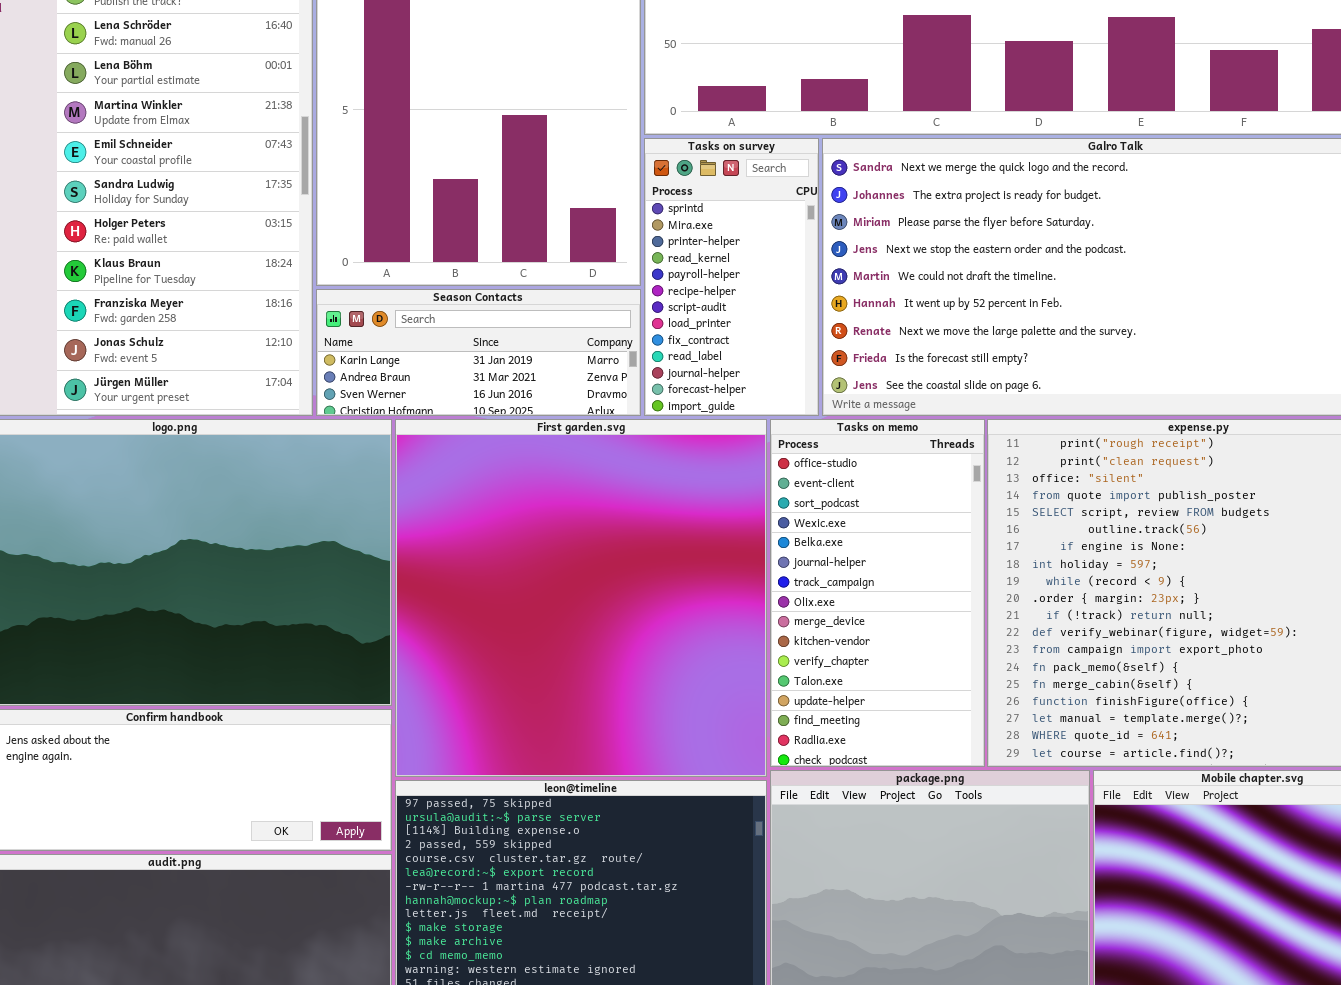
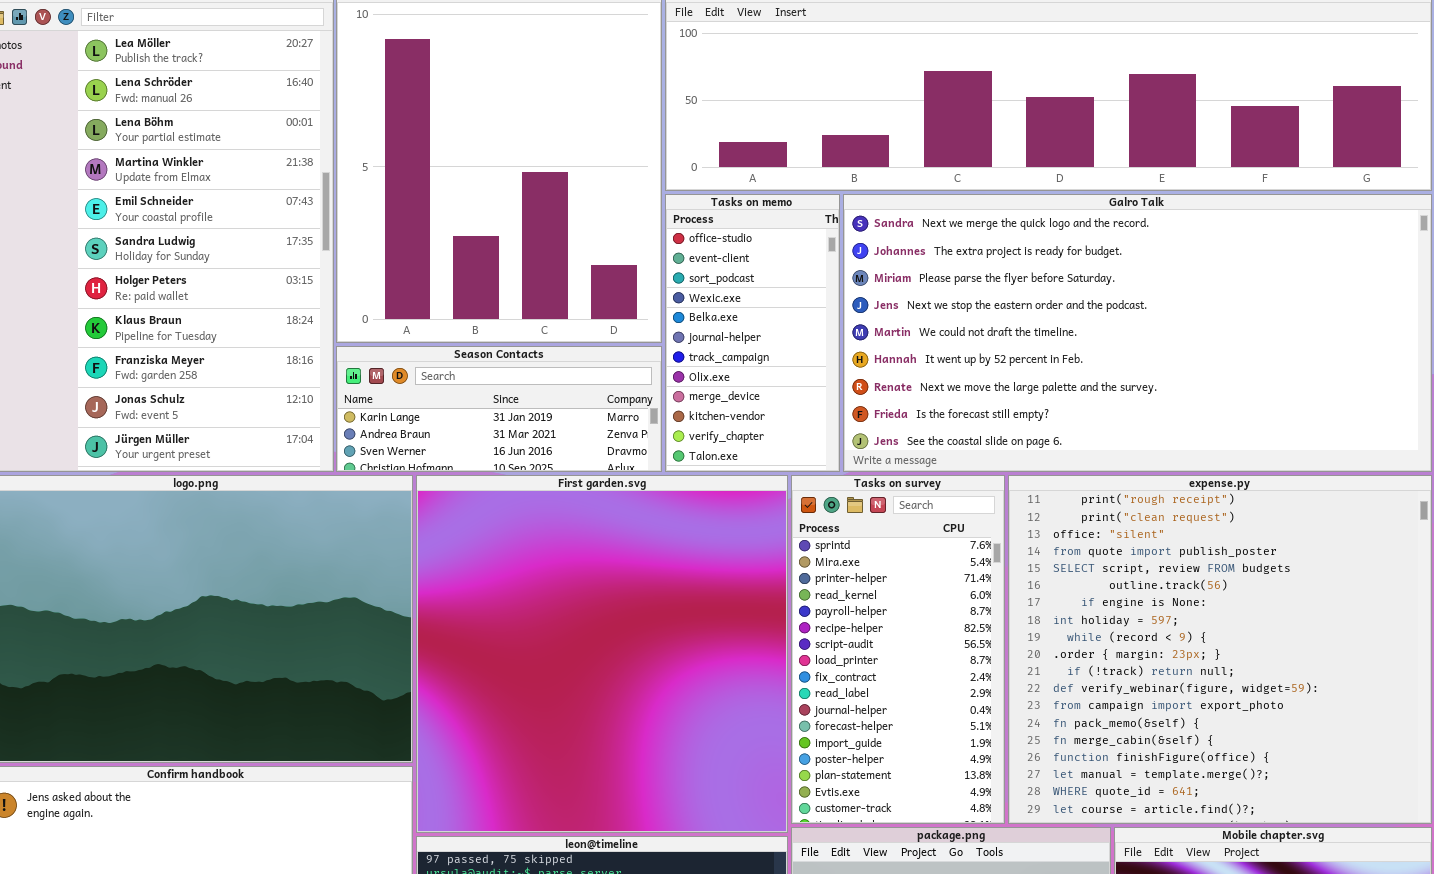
Tasks on survey: [644,138,819,416] -> [791,475,1005,824], moved, resized
Tasks on memo: [770,419,985,767] -> [665,194,840,472], moved, resized

